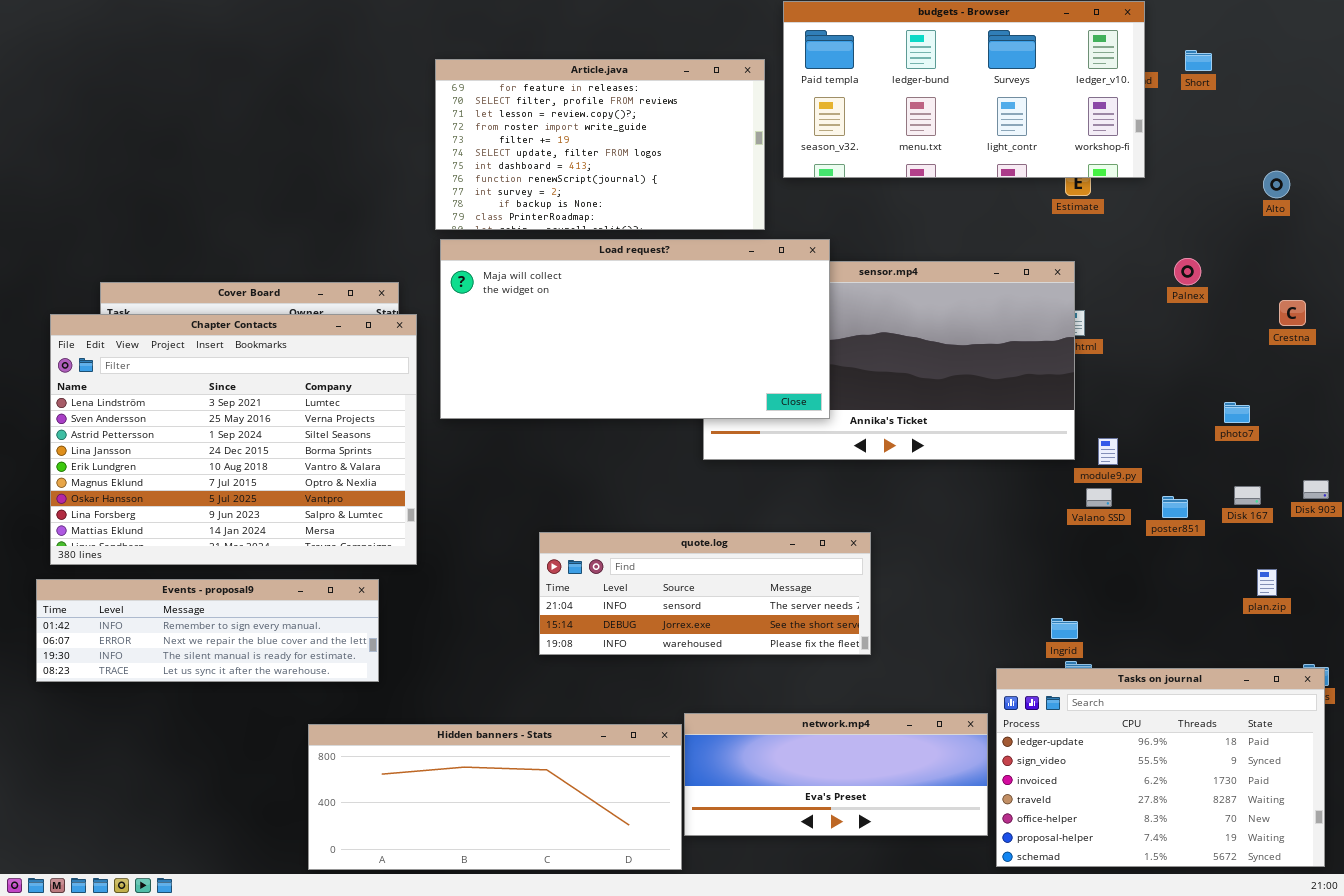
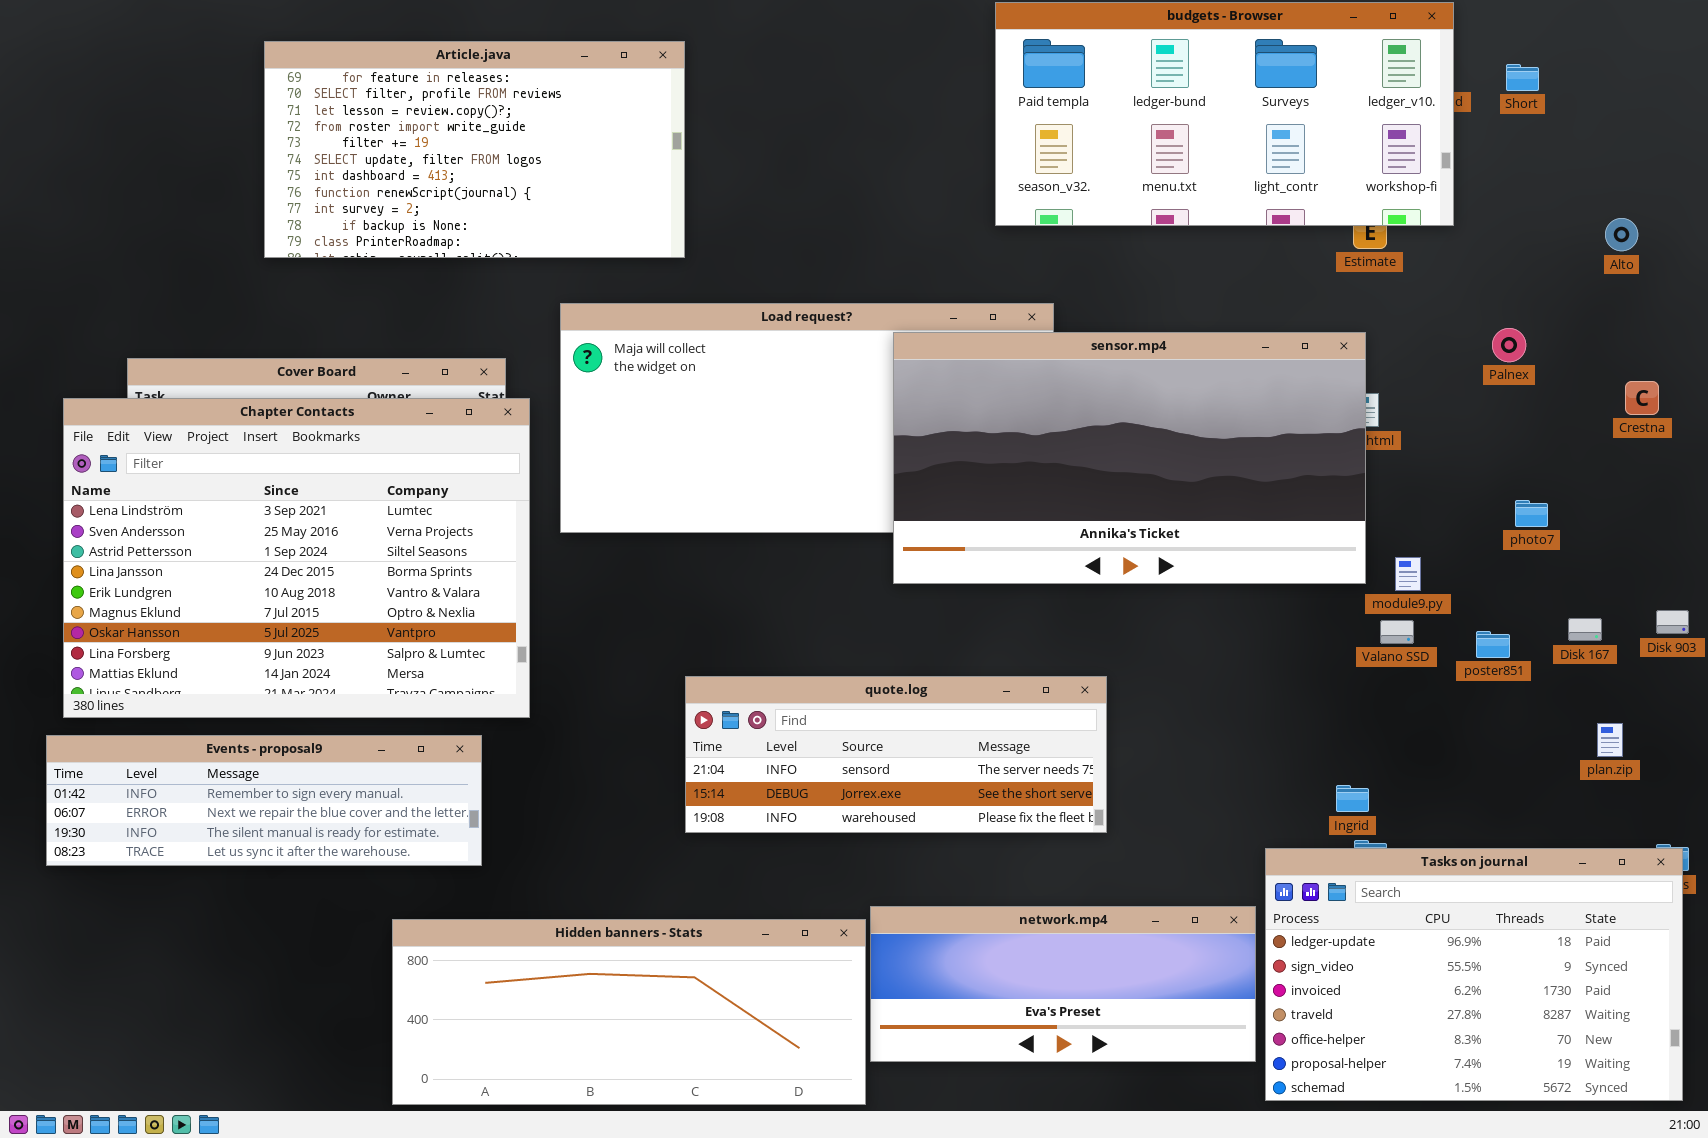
Article.java: [435,59,765,230] -> [264,41,685,258], moved
sensor.mp4: [703,261,1075,460] -> [893,332,1366,584], raised
photo7: [1224,402,1250,423] -> [1515,500,1548,527], moved

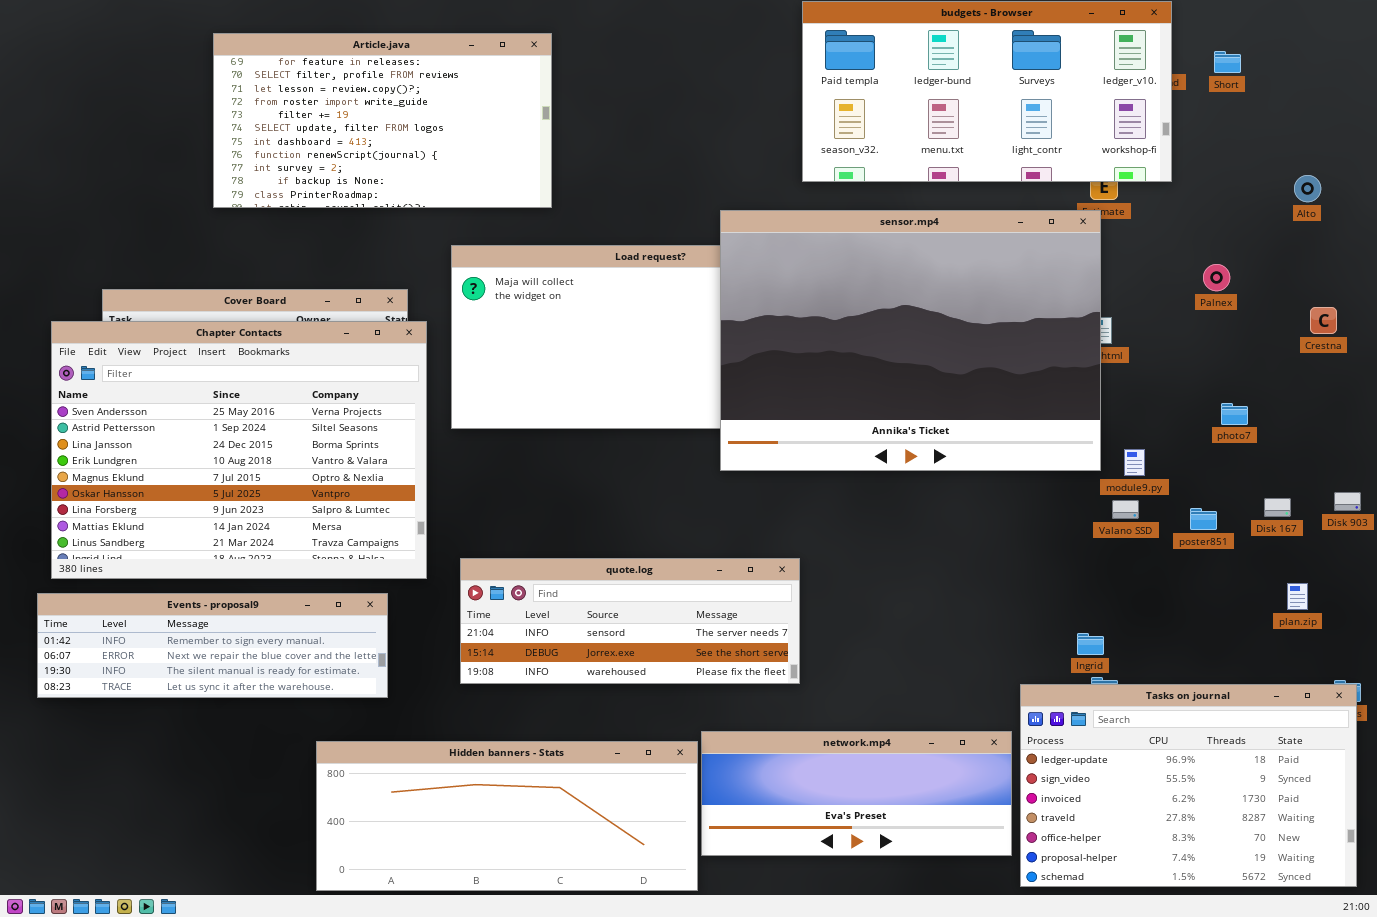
sensor.mp4: [893,332,1366,584] -> [720,210,1101,471], resized
Chapter Contacts: [63,398,530,718] -> [51,321,427,579], scrolled down 1 row
quote.log: [685,676,1107,833] -> [460,558,800,684], moved

